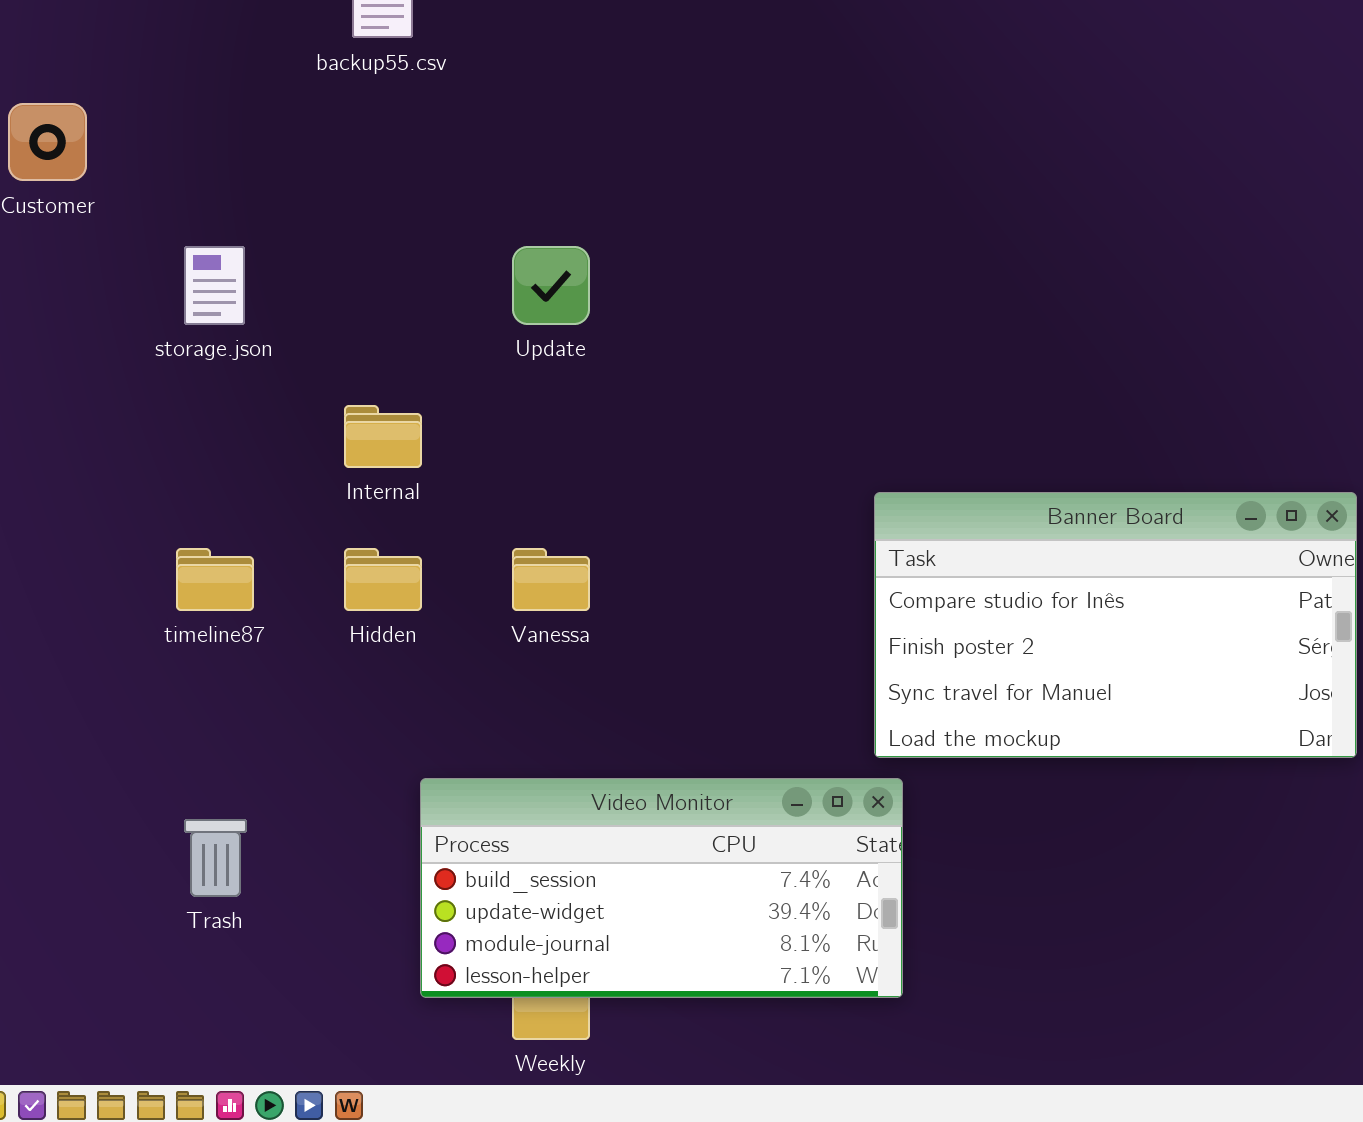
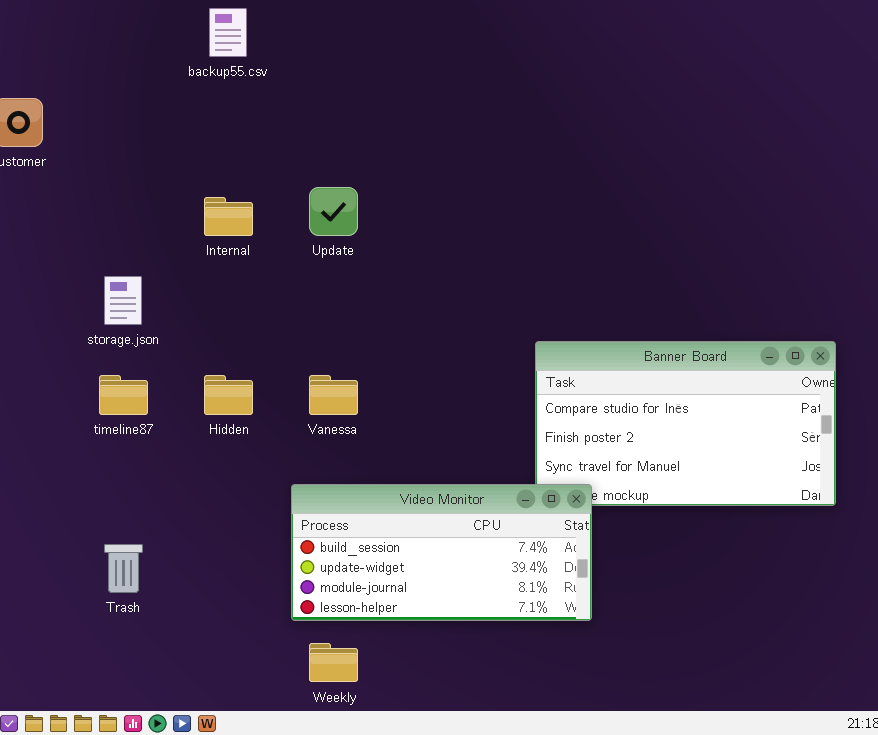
storage.json: [184,246,245,325] -> [104,276,142,325], moved
Internal: [344,405,422,468] -> [204,197,253,236], moved
Video Monitor: [420,778,903,998] -> [291,484,592,621], moved

